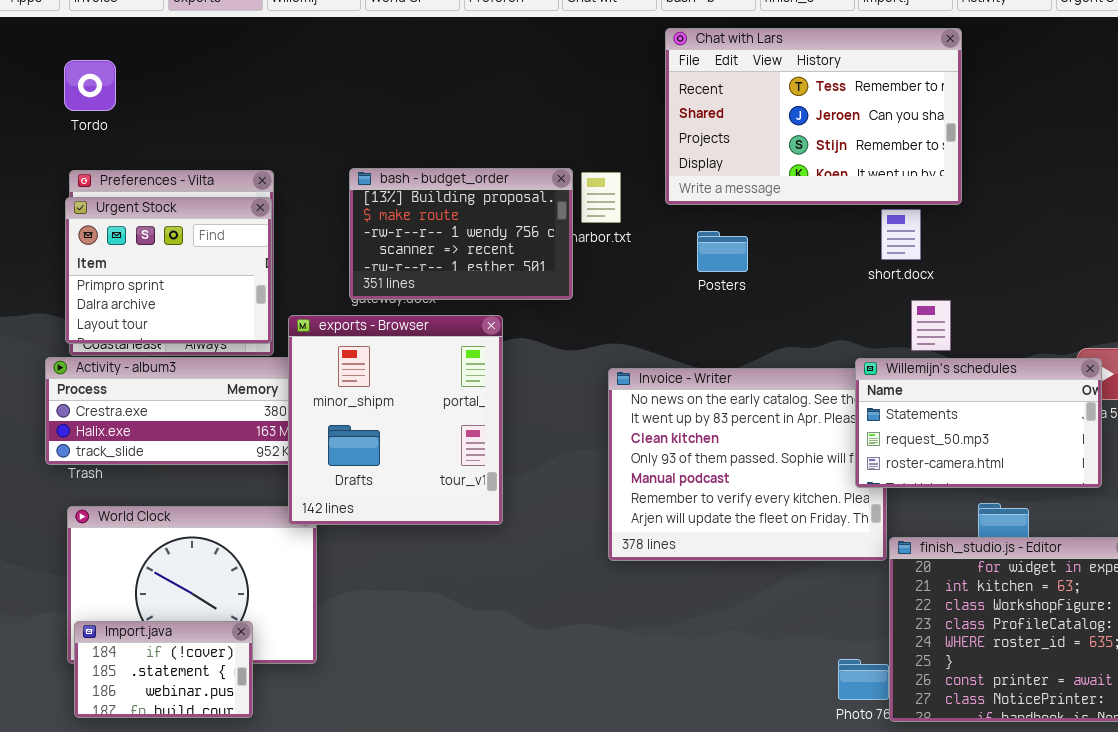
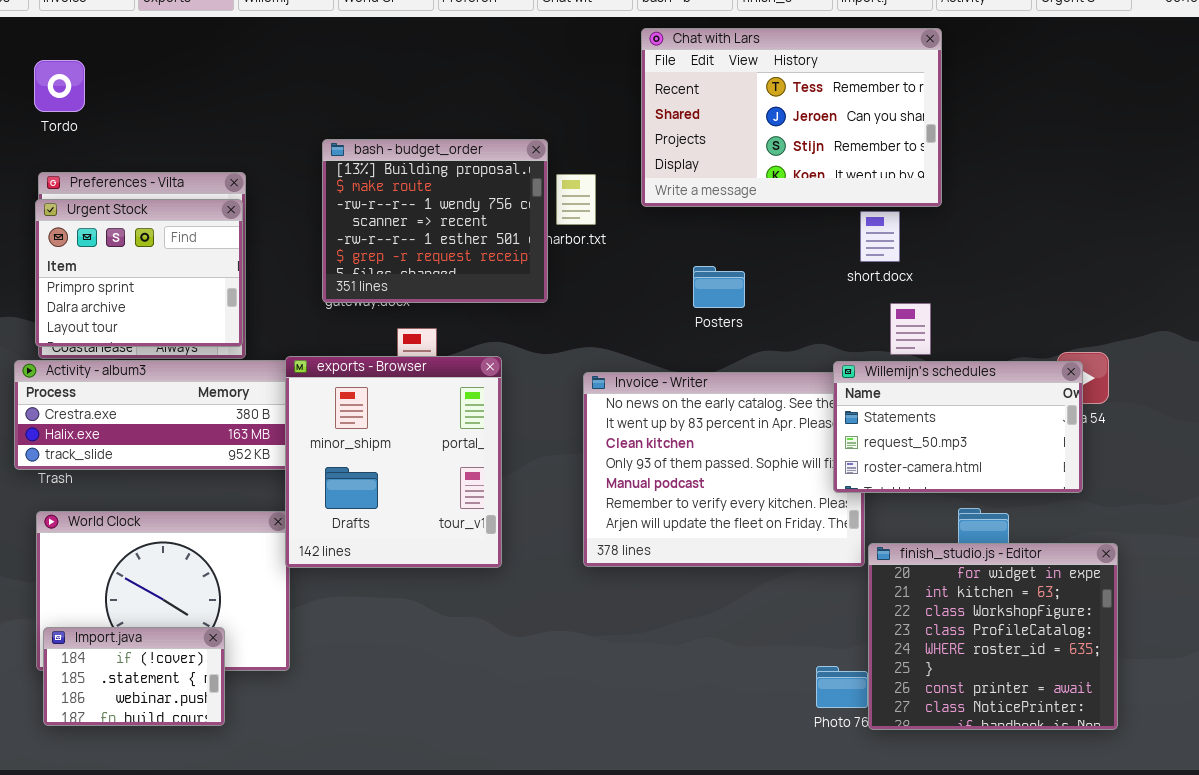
bash - budget_order: [349,168,573,300] -> [322,139,548,303], resized
Posters: [697,231,748,272] -> [693,266,745,308], moved
exports - Browser: [288,315,503,525] -> [285,356,502,568], moved

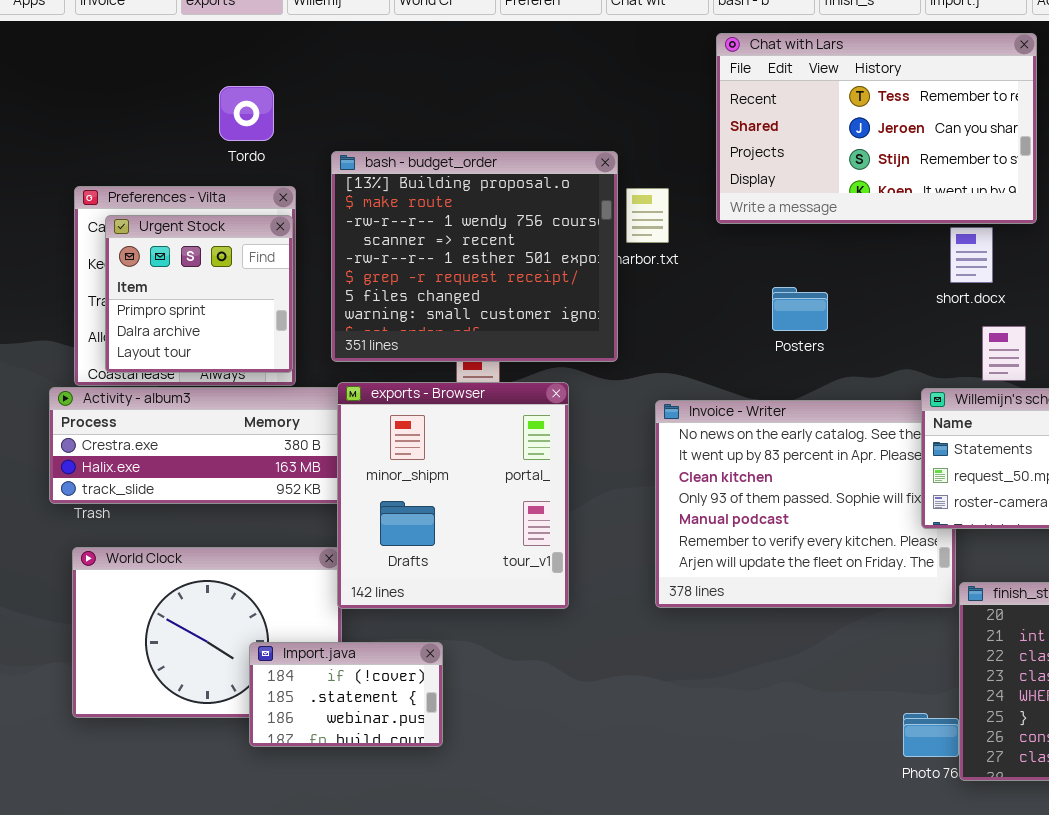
Tordo: [34,60,85,112] -> [219,86,274,141], moved
bash - budget_order: [322,139,548,303] -> [331,151,618,362], resized
Urgent Stock: [35,199,243,347] -> [105,215,293,373], resized
Import.java: [43,627,225,726] -> [249,642,443,747], moved

